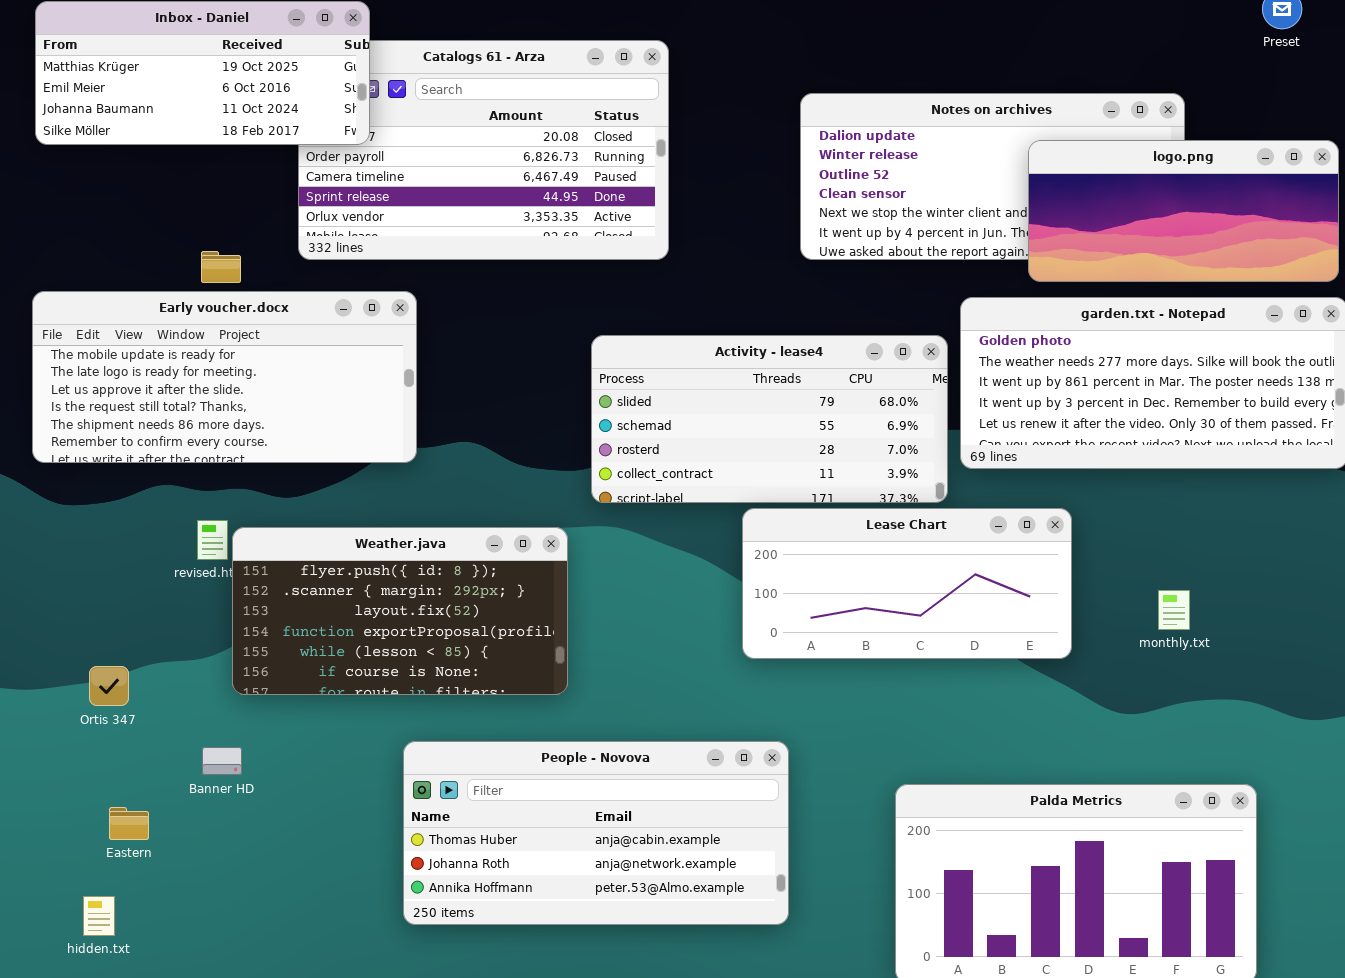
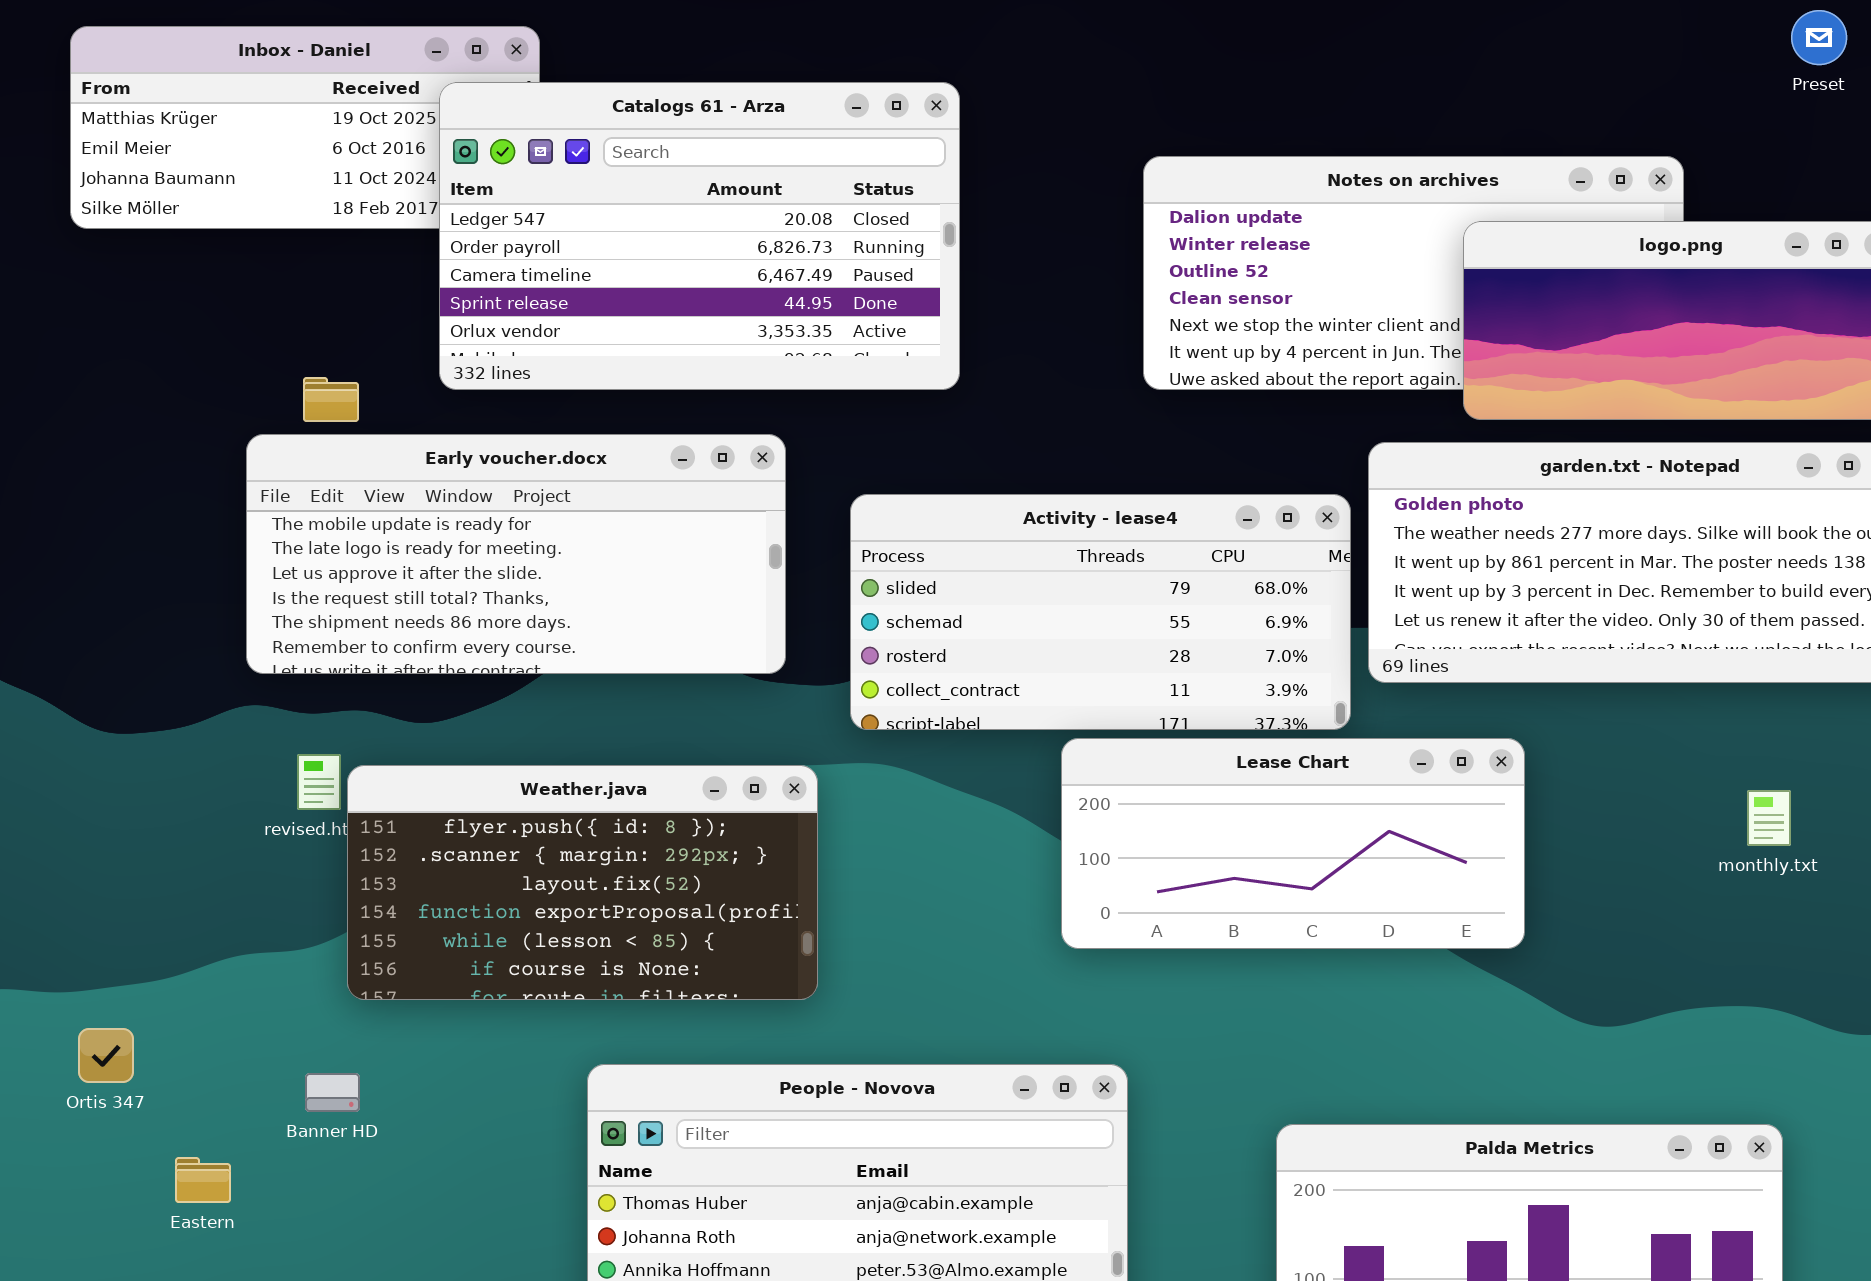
Catalogs 61 - Arza: [298,40,669,260] -> [439,82,960,390], raised
Early voucher.docx: [32,291,417,463] -> [246,434,786,674], moved
monthly.txt: [1158,590,1190,630] -> [1747,790,1791,846], moved
Ortis 347: [89,666,129,706] -> [78,1028,134,1083], moved

